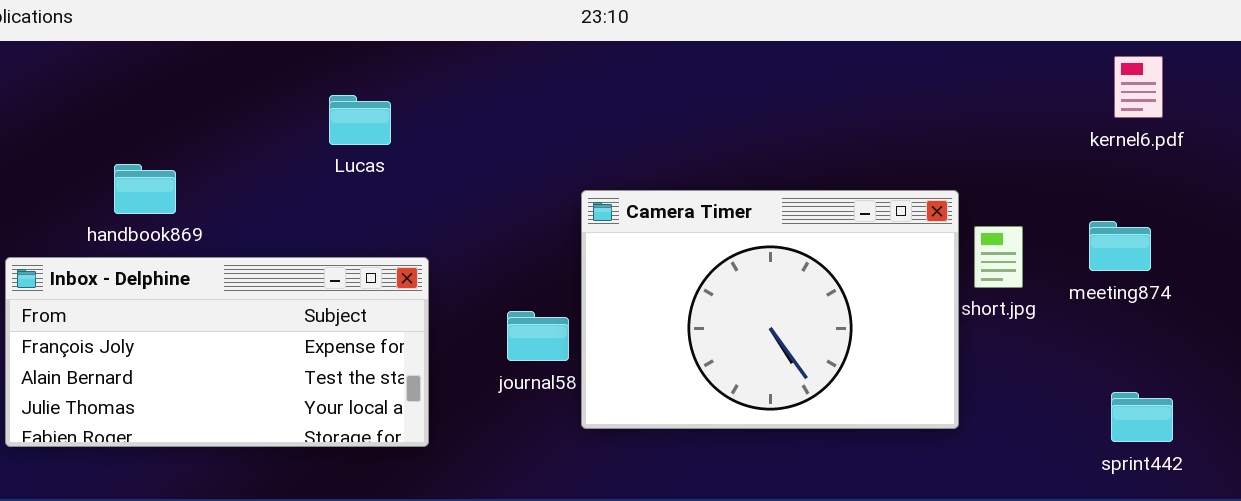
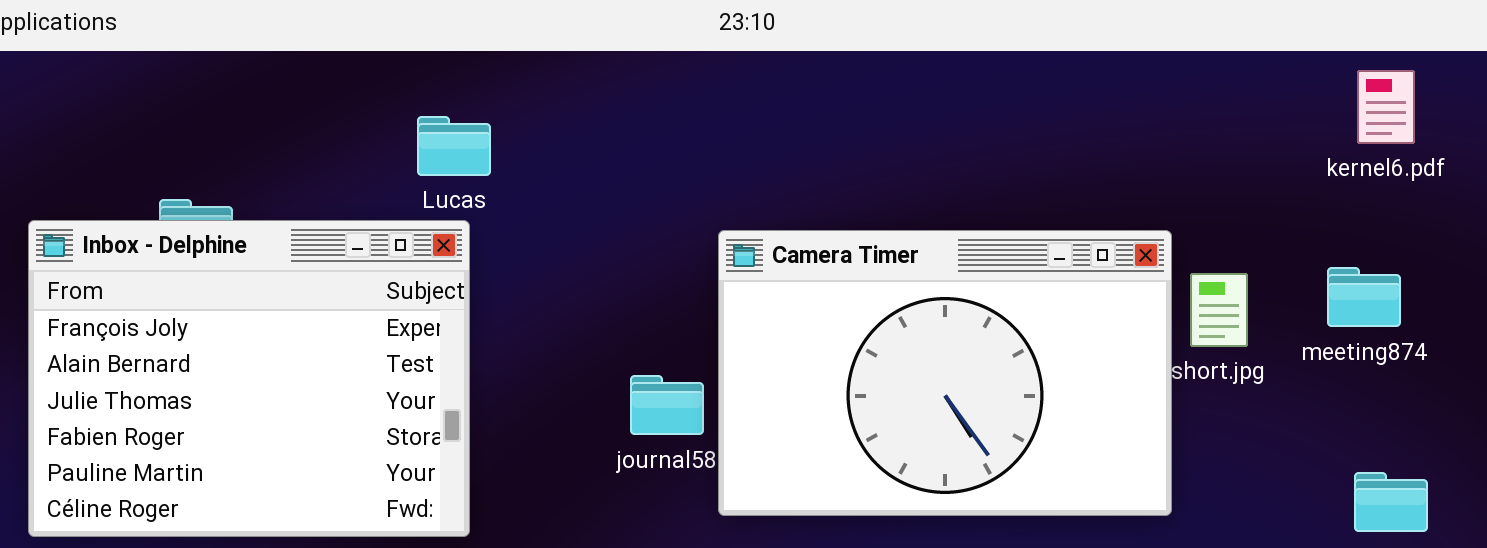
Inbox - Delphine: [5,257,429,447] -> [28,220,470,537], resized

